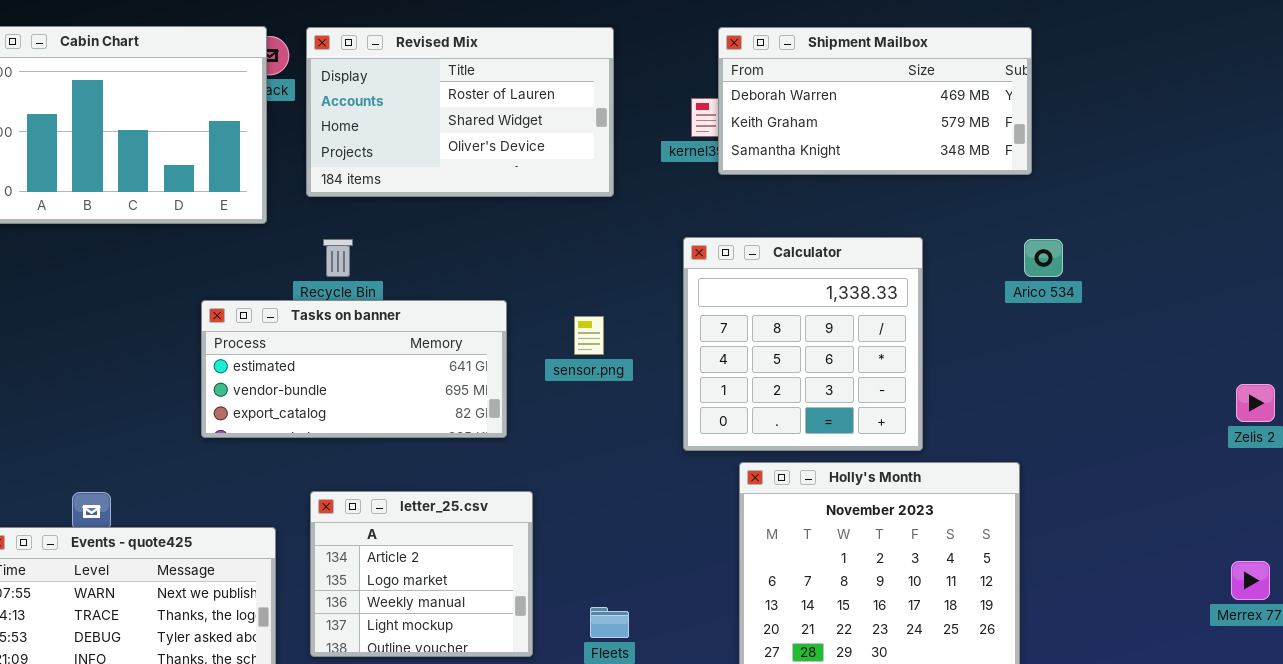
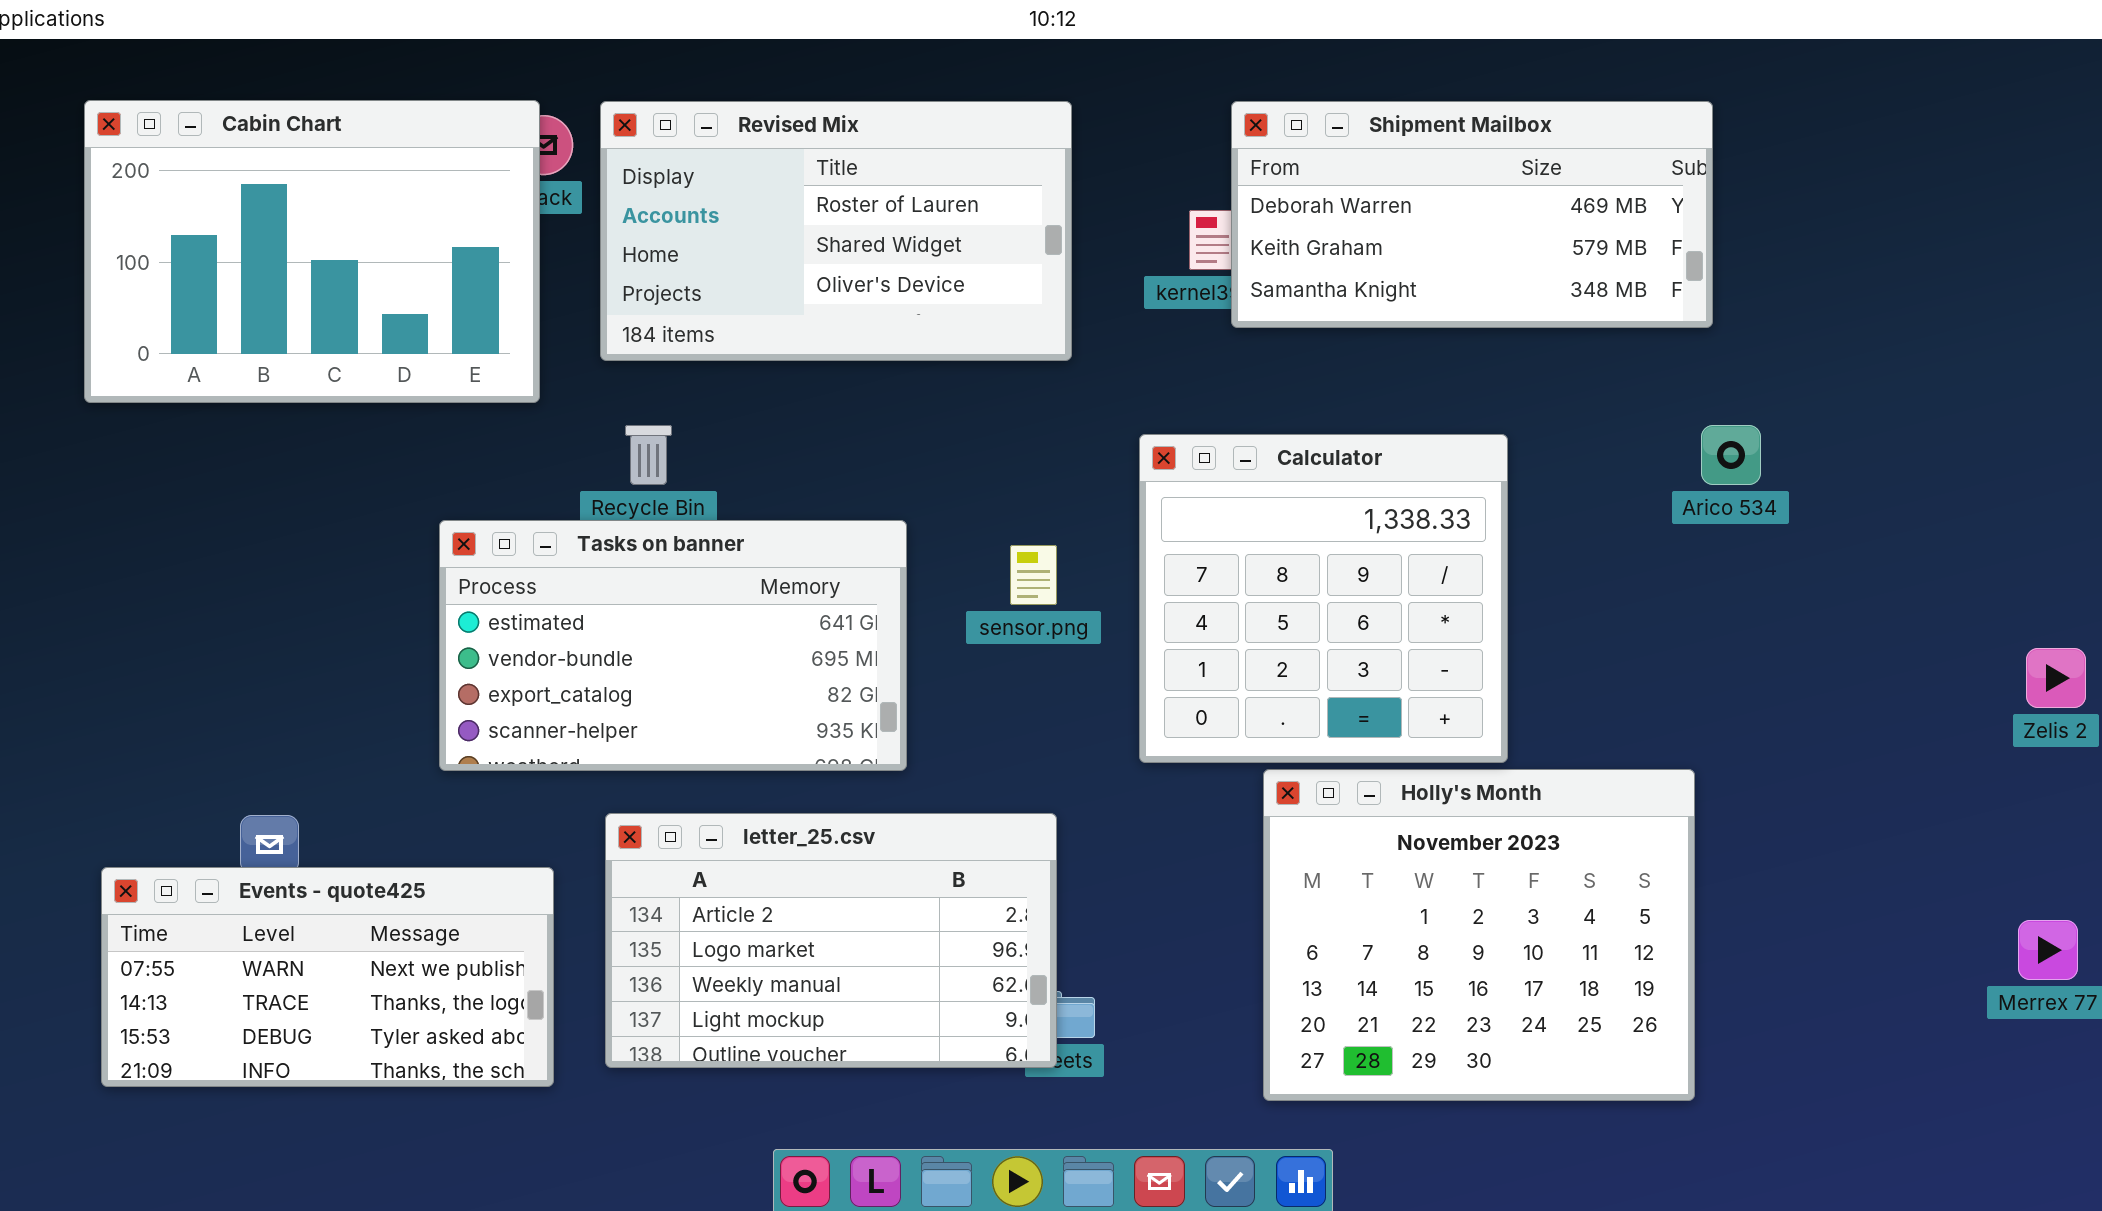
Calculator: [683,237,923,451] -> [1139,434,1508,763], moved
Tasks on banner: [201,300,507,438] -> [439,520,907,771], resized
letter_25.csv: [310,491,533,657] -> [605,813,1057,1068], resized

